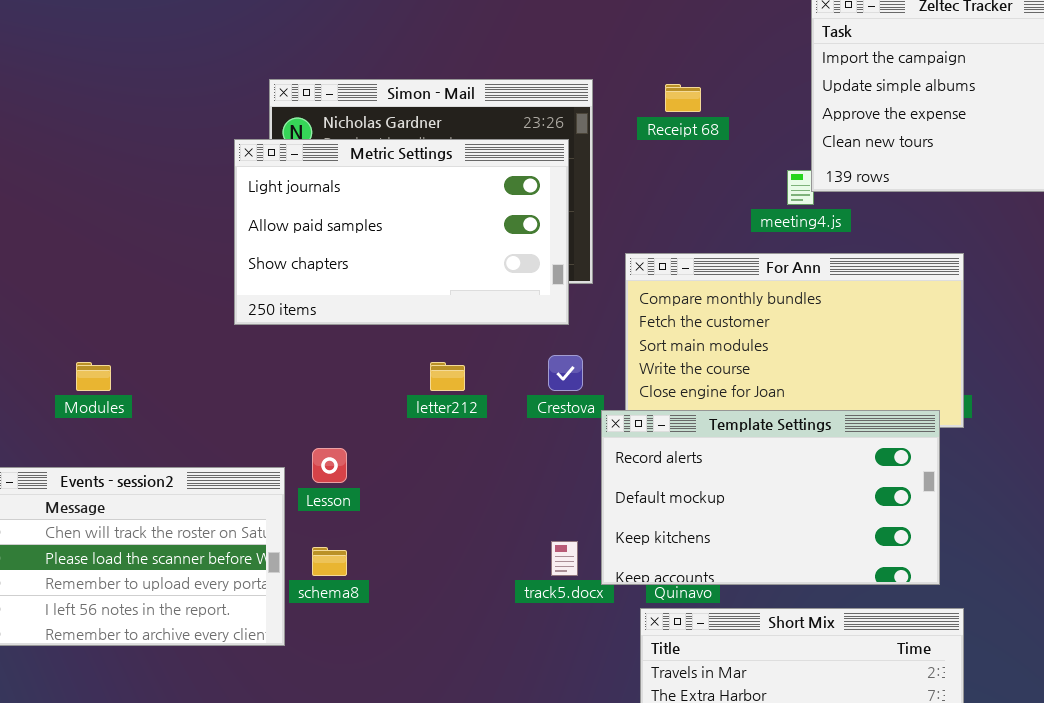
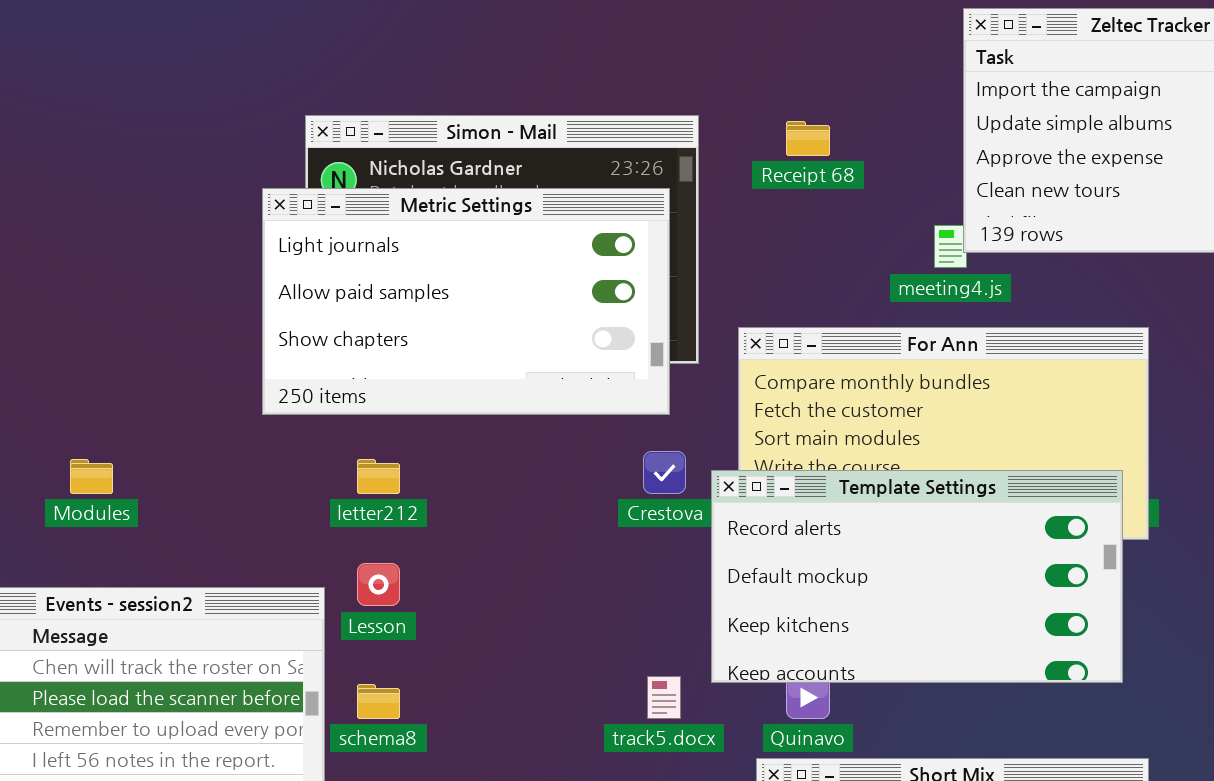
letter212: [430,362,465,391] -> [357,459,400,494], moved
Template Settings: [601,410,940,585] -> [711,470,1123,683], moved

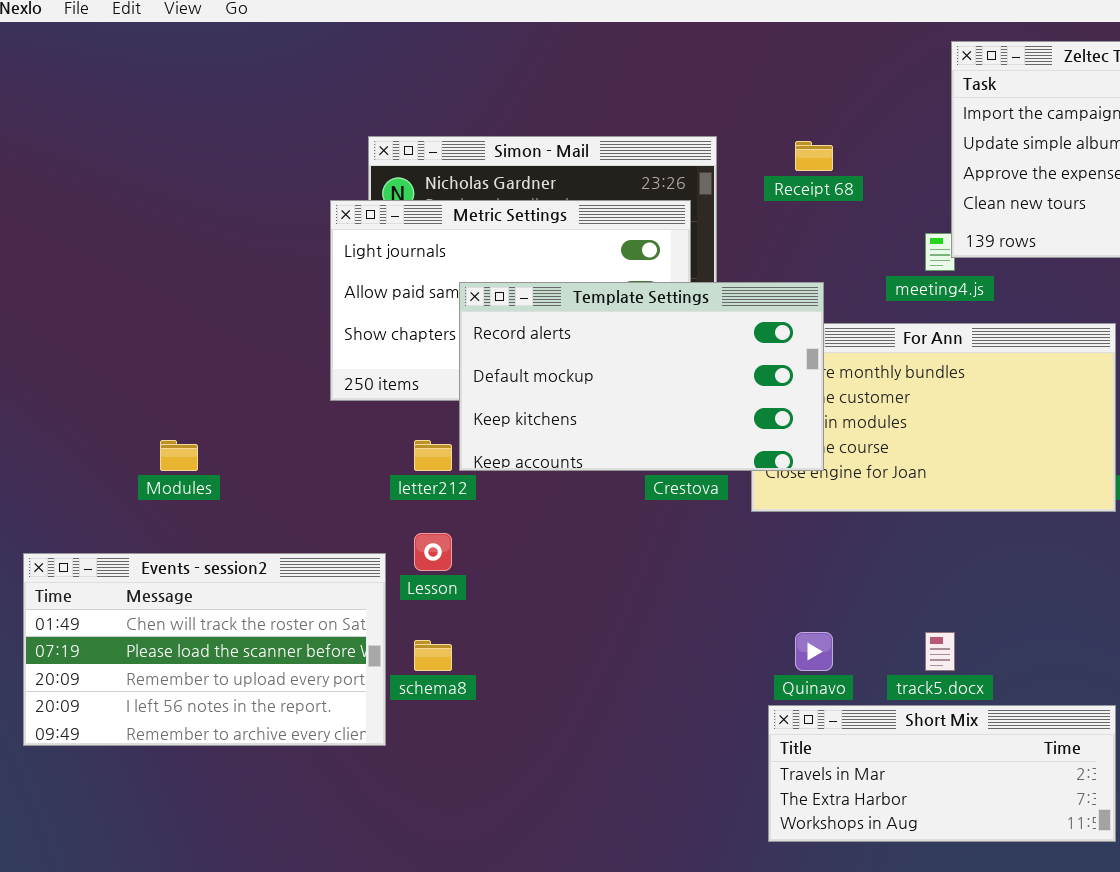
Template Settings: [711,470,1123,683] -> [459,282,824,471], moved
track5.docx: [647,676,681,719] -> [925,632,955,671], moved

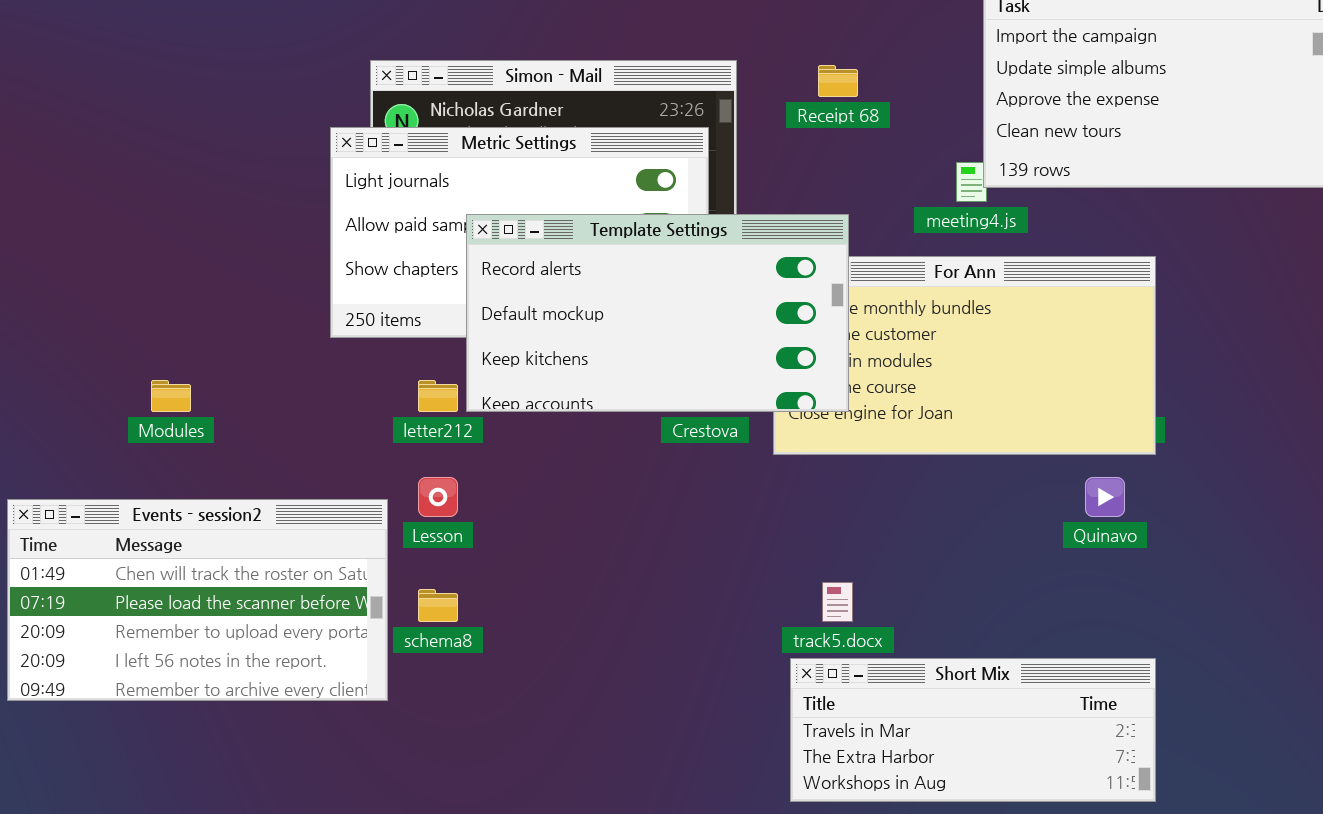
Quinavo: [795,632,833,671] -> [1085,477,1125,517], moved
track5.docx: [925,632,955,671] -> [822,582,853,622], moved

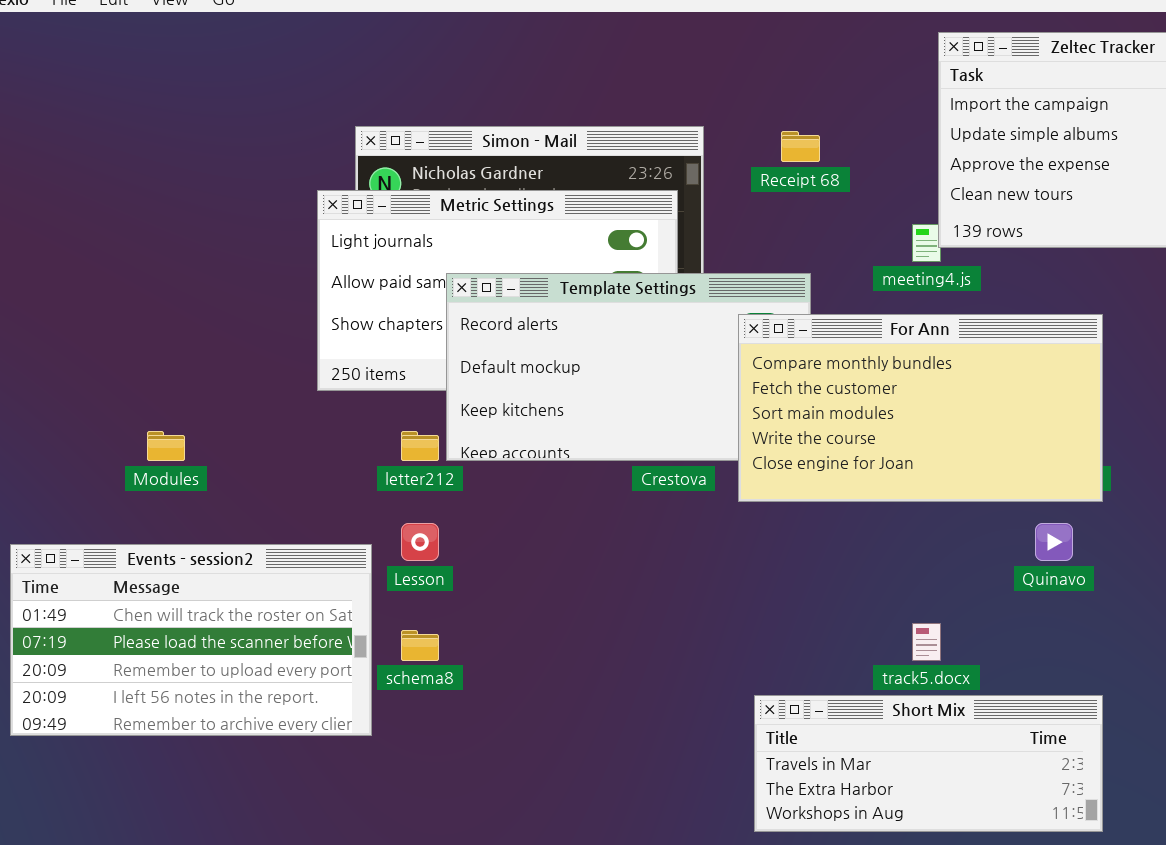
For Ann: [773,256,1156,455] -> [738,314,1103,502], raised
track5.docx: [822,582,853,622] -> [912,623,941,661], moved

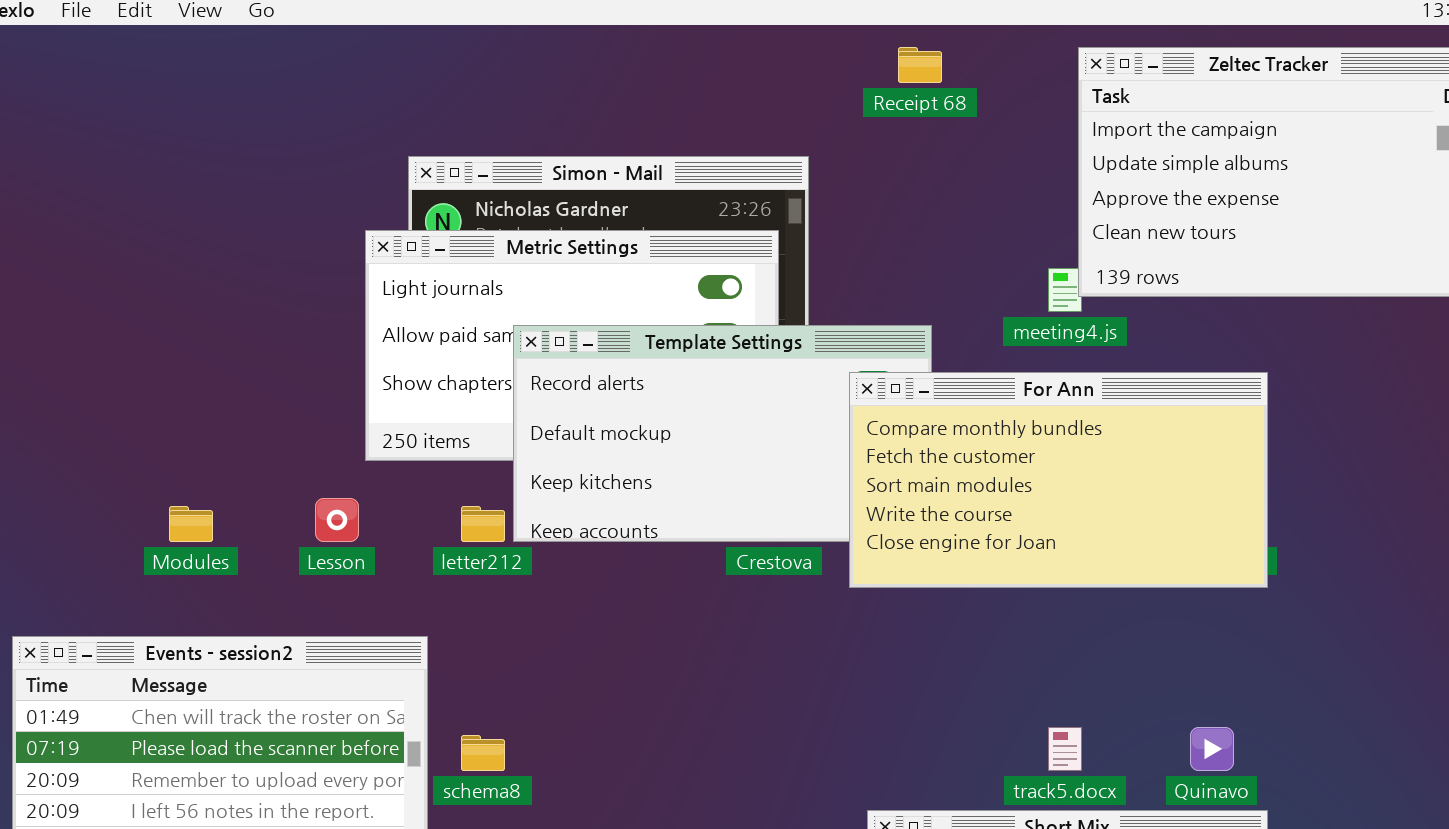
Receipt 68: [781,131,820,162] -> [898,47,942,83], moved
Lesson: [401,523,439,561] -> [315,498,359,542], moved
Quinavo: [1035,523,1073,561] -> [1190,727,1234,771], moved

